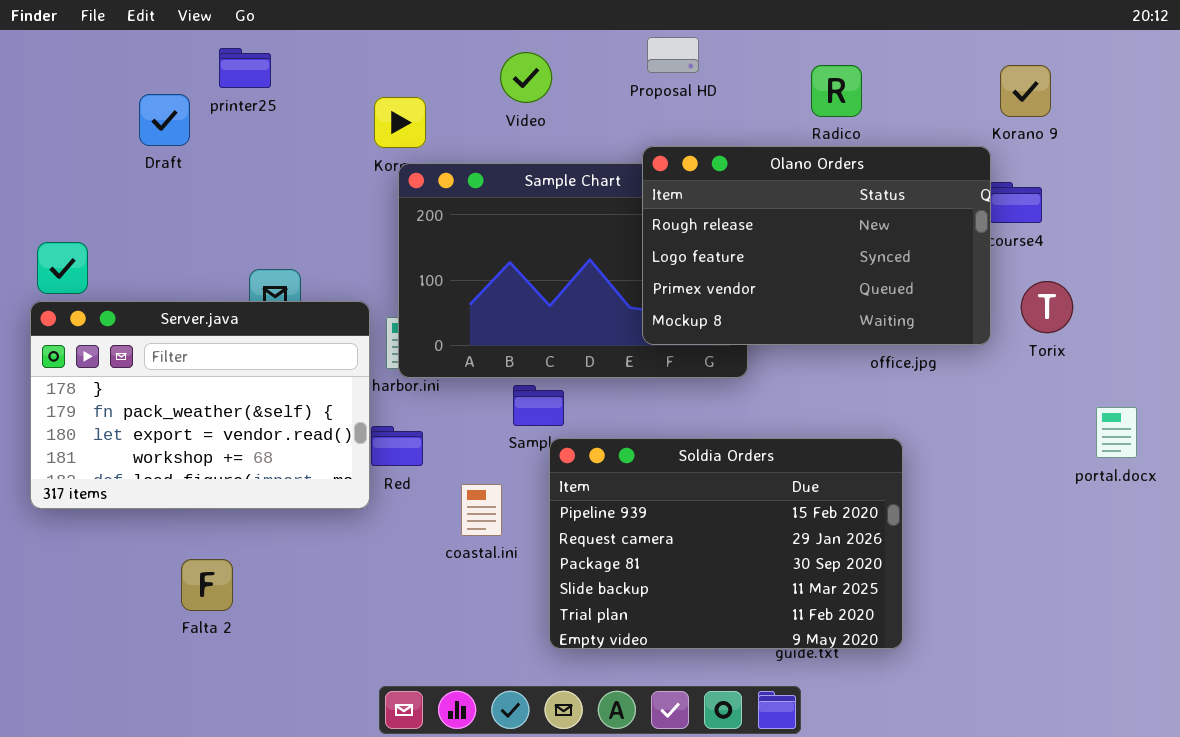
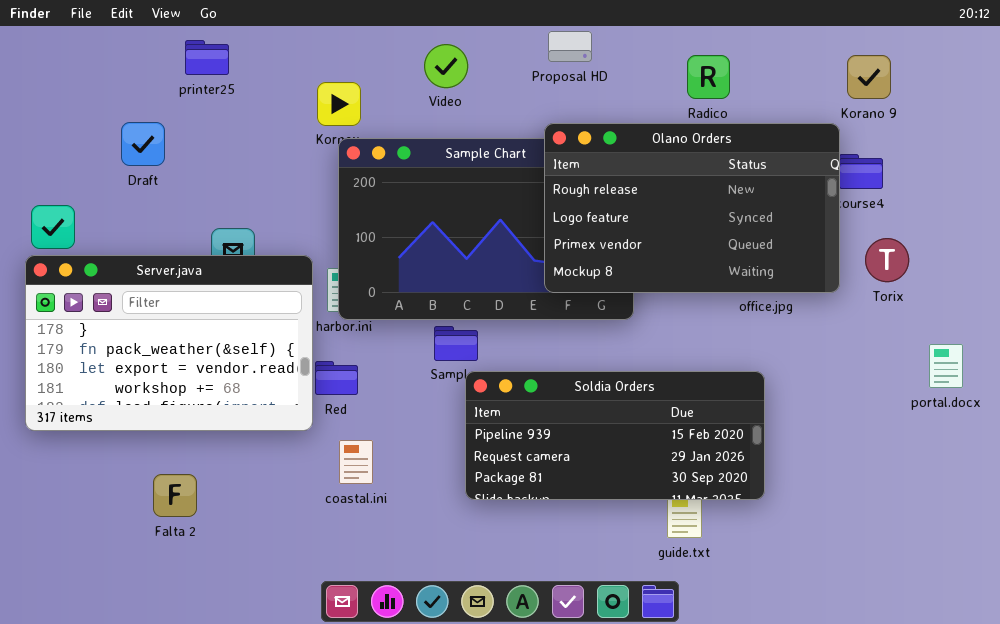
Draft: [139,94,190,146] -> [121,122,165,166], moved
Soldia Orders: [549,438,903,649] -> [465,371,765,500], resized
coastal.ini: [461,484,502,536] -> [339,440,373,484], moved

